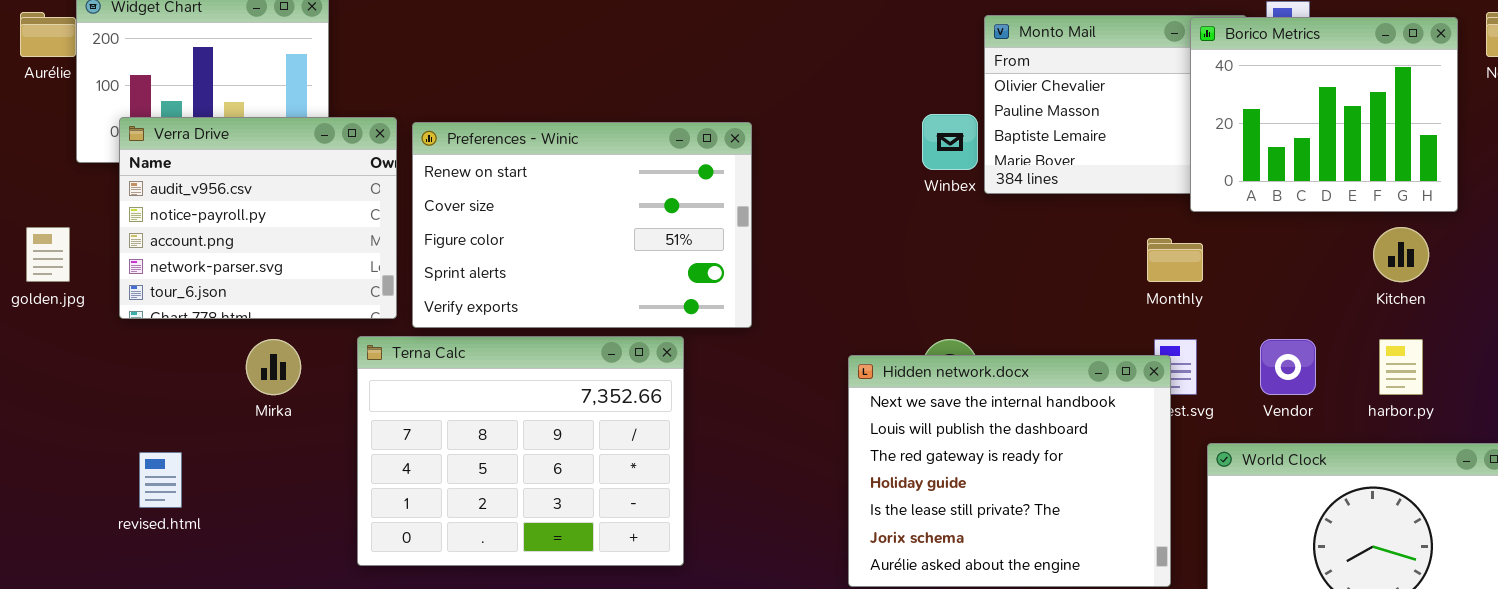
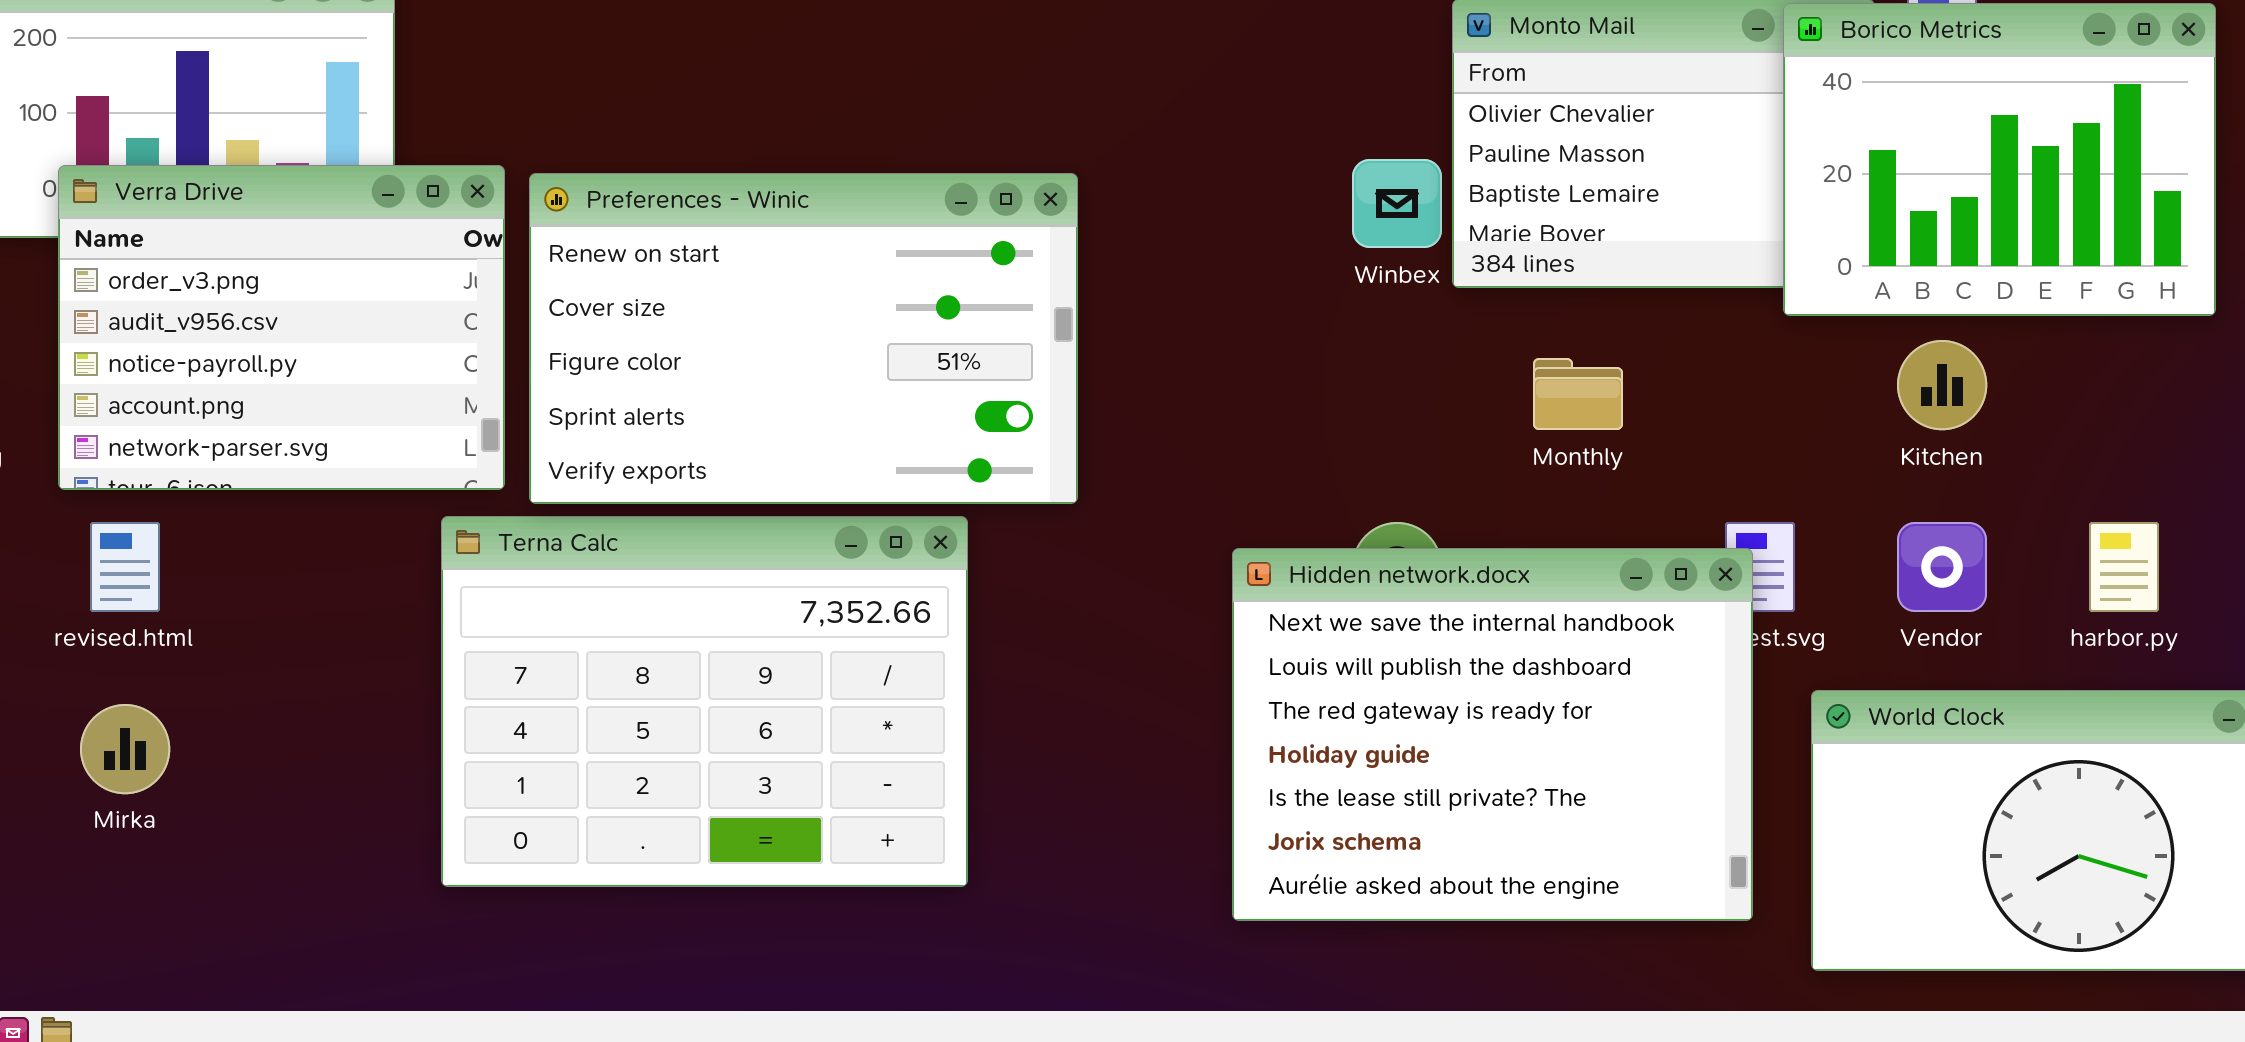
Verra Drive: [119,117,397,319] -> [58,165,505,490], scrolled up 1 row
Kitchen: [1373,227,1429,282] -> [1897,340,1987,430], moved
Monthly: [1147,238,1203,282] -> [1533,358,1623,430], moved
Mirka: [246,339,301,395] -> [80,704,170,794], moved
revised.html: [139,452,182,508] -> [90,522,160,612], moved

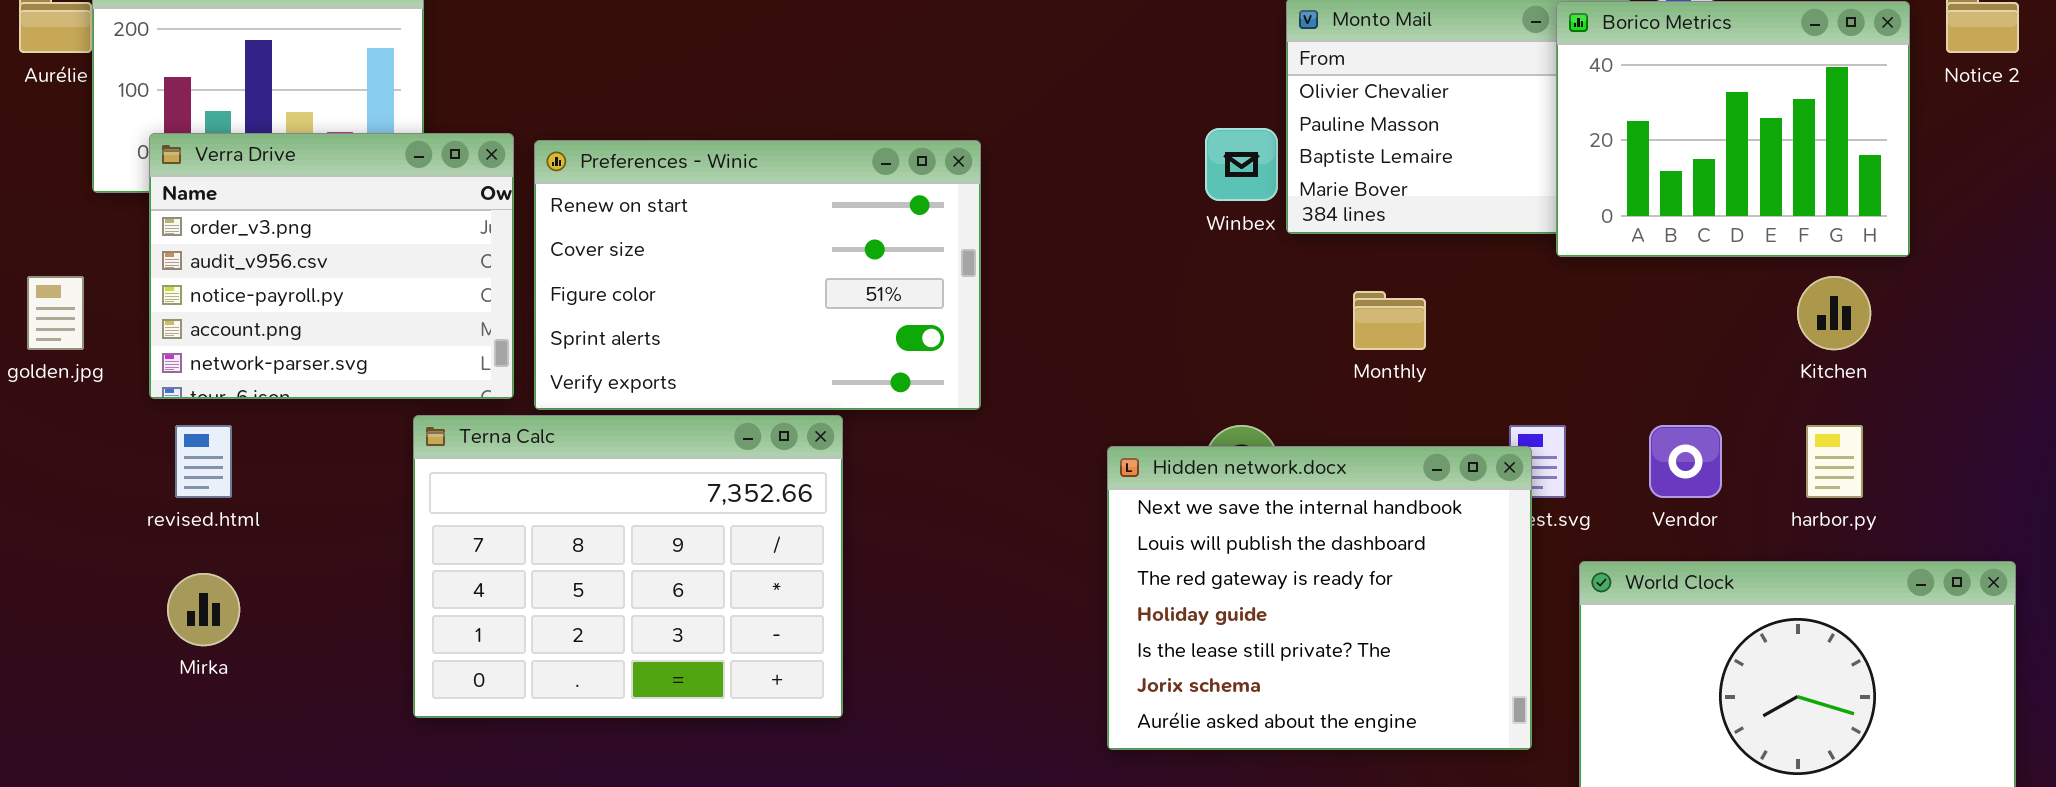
Kitchen: [1897,340,1987,430] -> [1797,276,1871,350], moved
Terna Calc: [441,516,968,887] -> [413,415,843,718], moved

